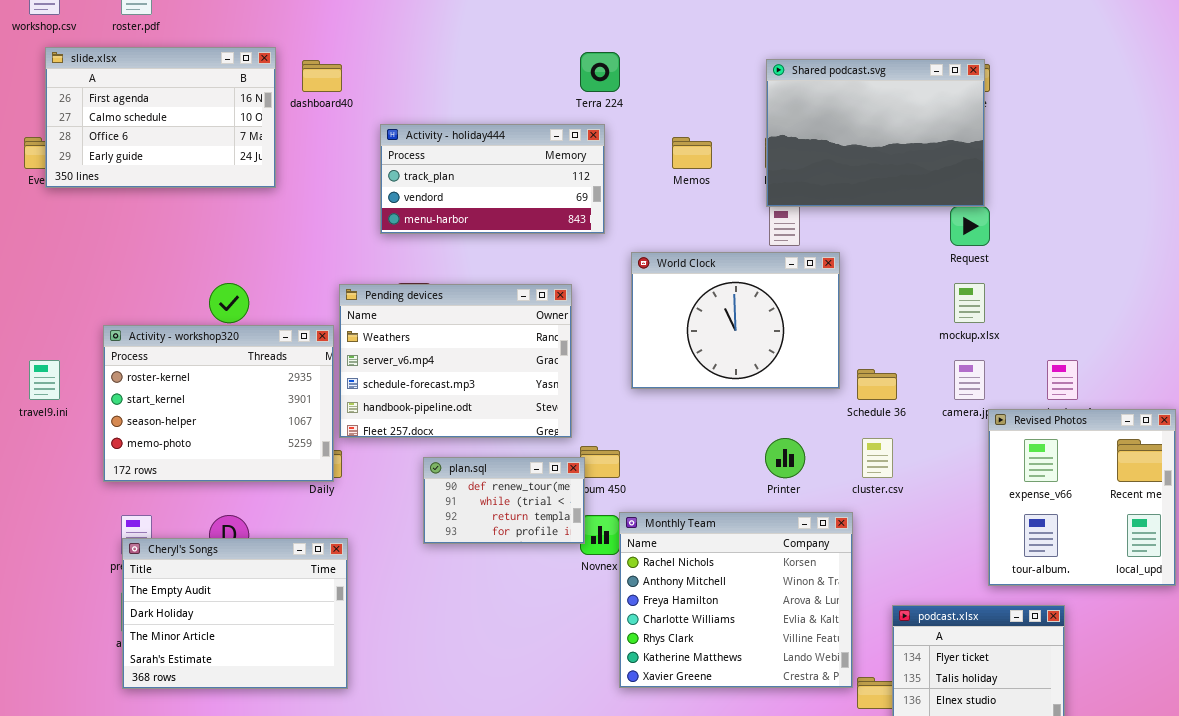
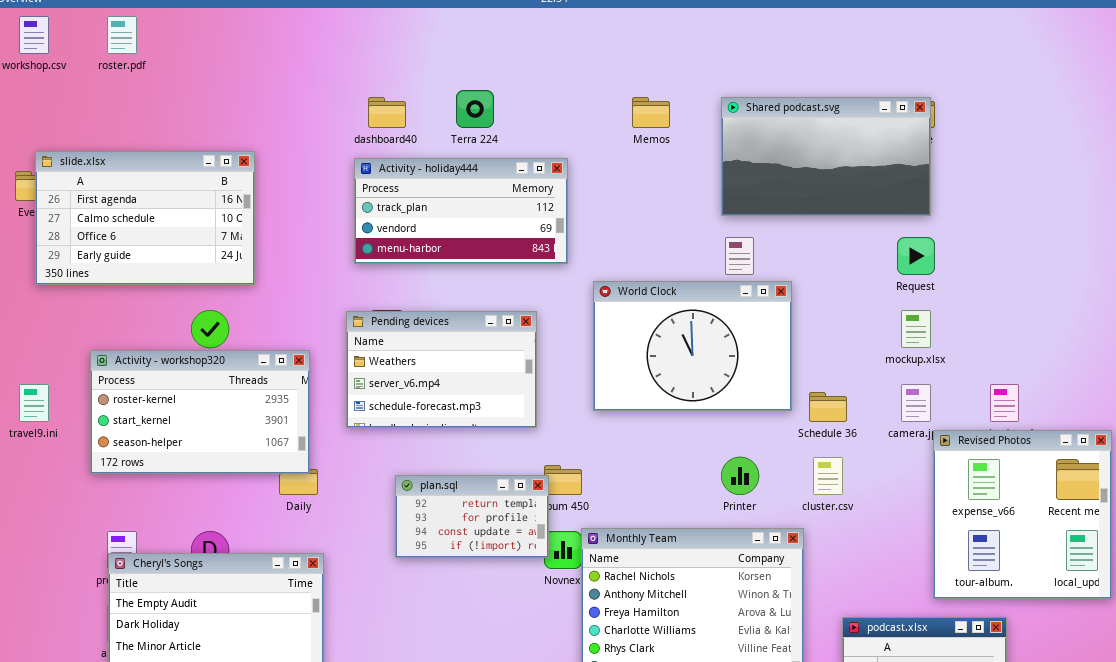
slide.xlsx: [45,47,276,188] -> [35,151,255,285], moved
Terra 224: [580,52,620,92] -> [456,90,494,128], moved
Shared podcast.svg: [766,59,985,207] -> [721,97,931,216], resized
dashboard40: [302,60,342,92] -> [368,97,406,128], moved
Memos: [672,137,712,169] -> [632,97,670,128], moved
Pending devices: [339,284,572,438] -> [346,311,537,428], resized
Activity - workshop320: [103,325,334,482] -> [90,350,310,474], resized
plan.sql: [423,457,585,544] -> [395,475,549,558], scrolled down 2 rows

